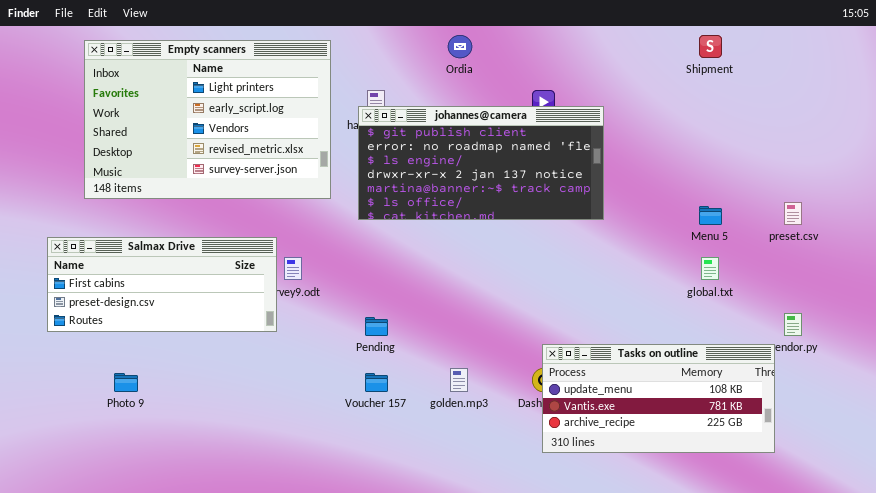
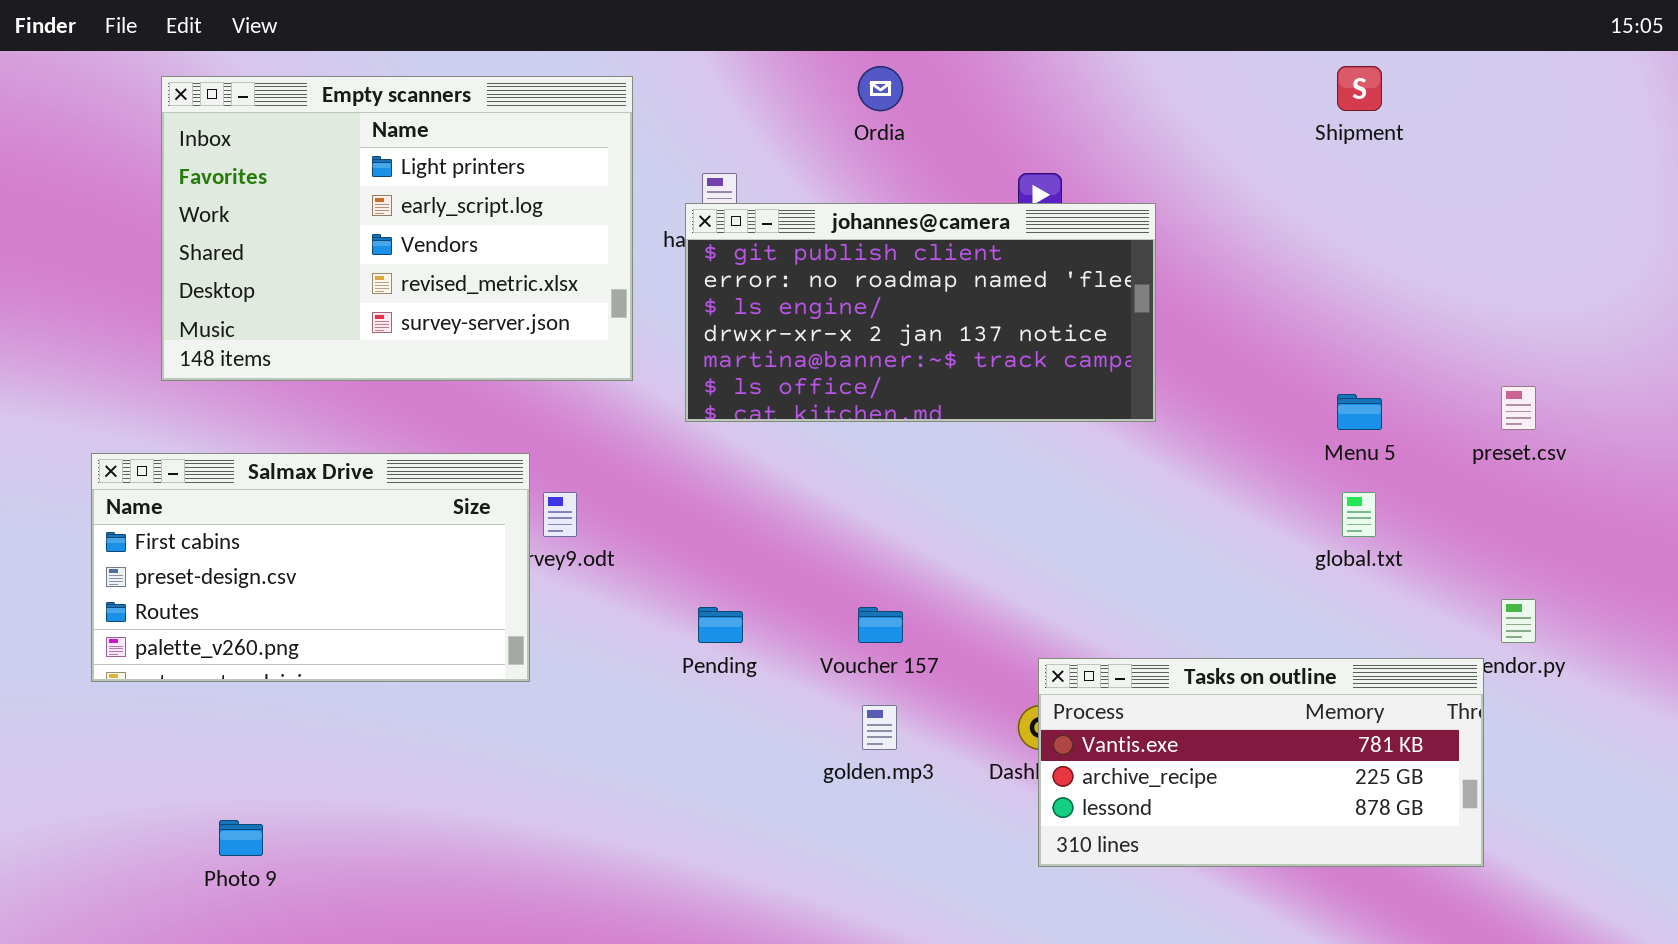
Salmax Drive: [47,237,277,332] -> [91,453,530,682], resized
Tasks on outline: [542,344,775,453] -> [1038,658,1484,867], scrolled down 1 row
Photo 9: [114,373,138,392] -> [219,820,263,856], moved
Voucher 157: [365,373,388,392] -> [858,607,903,643], moved

